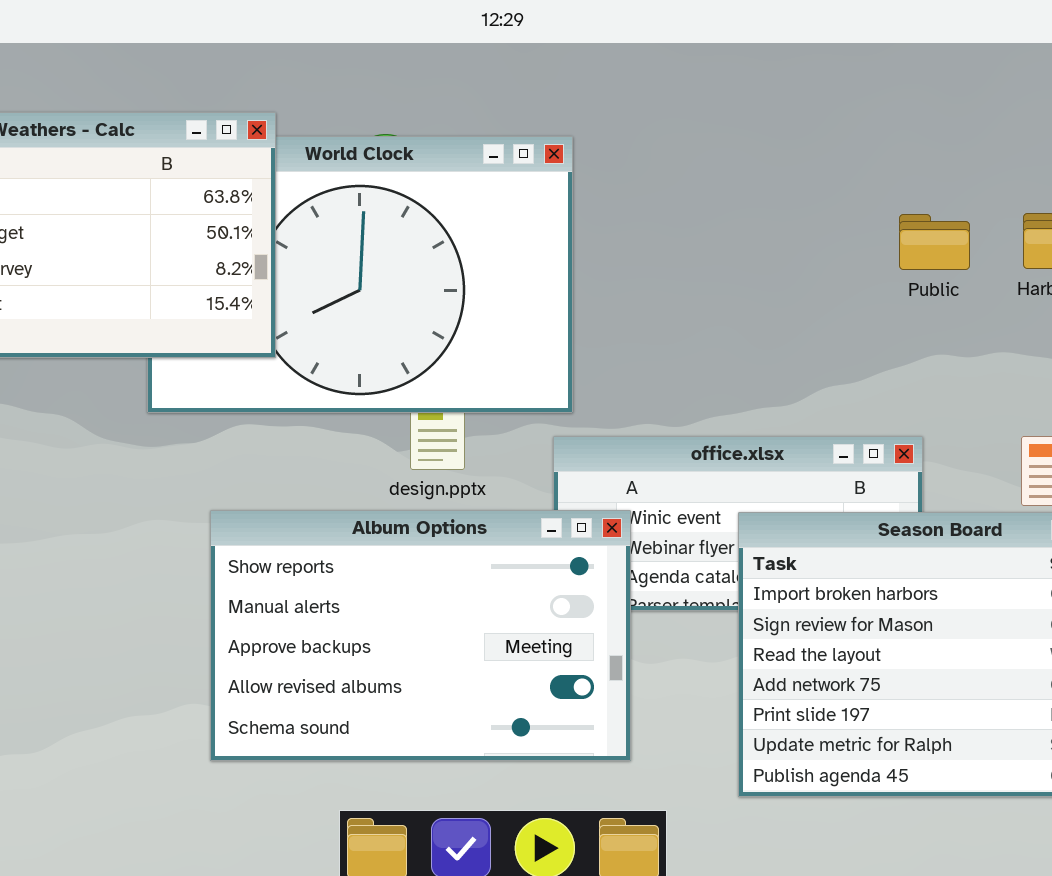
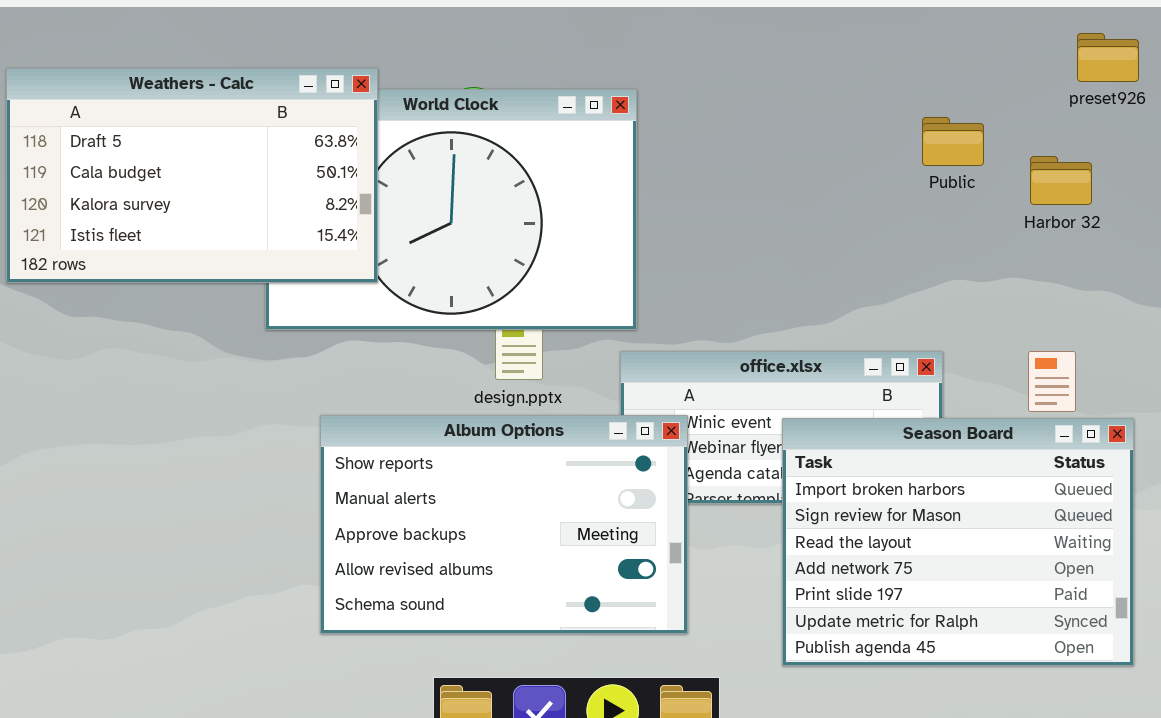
Public: [899,214,970,270] -> [922,117,984,166], moved

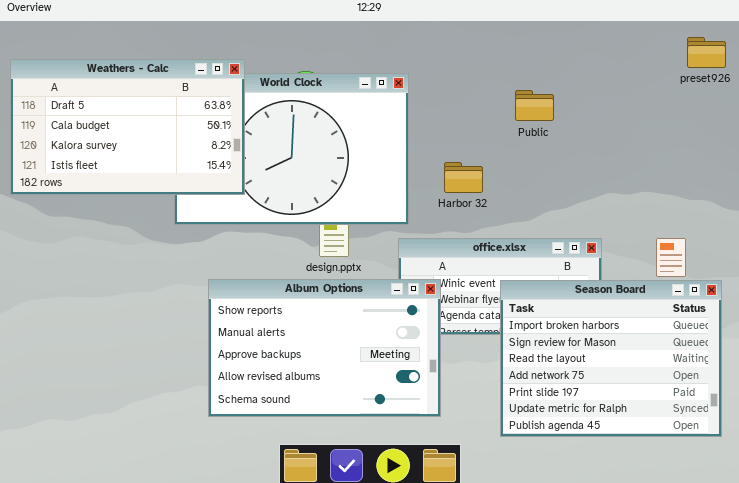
Public: [922,117,984,166] -> [515,90,554,121], moved
Harbor 32: [1030,156,1092,205] -> [444,162,483,193], moved

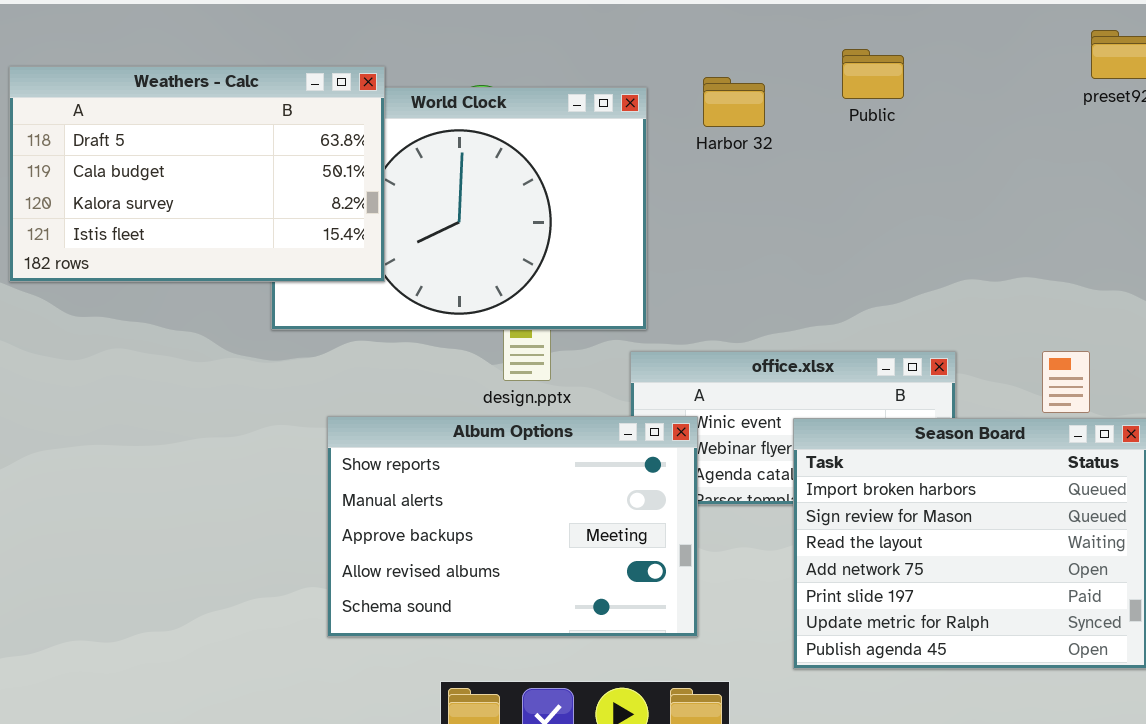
Public: [515,90,554,121] -> [842,49,904,99], moved
Harbor 32: [444,162,483,193] -> [703,77,765,127], moved

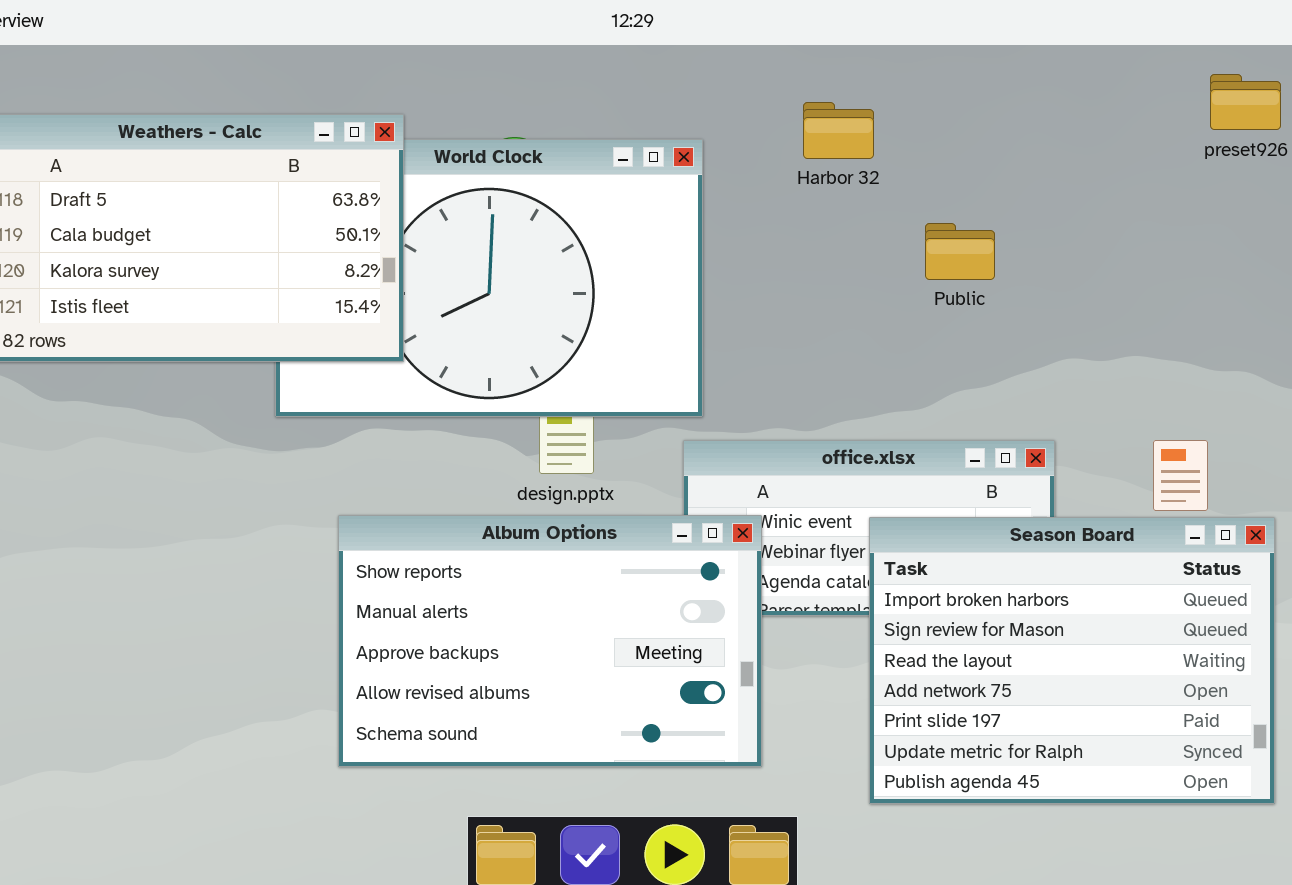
Public: [842,49,904,99] -> [925,223,995,280], moved
Harbor 32: [703,77,765,127] -> [803,102,874,159], moved

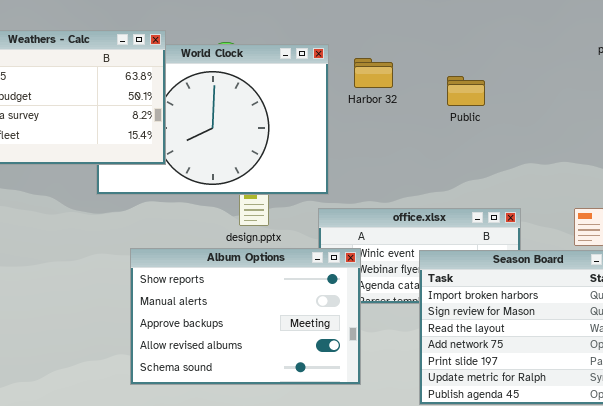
Harbor 32: [803,102,874,159] -> [354,58,393,88], moved
Public: [925,223,995,280] -> [447,76,485,106], moved

